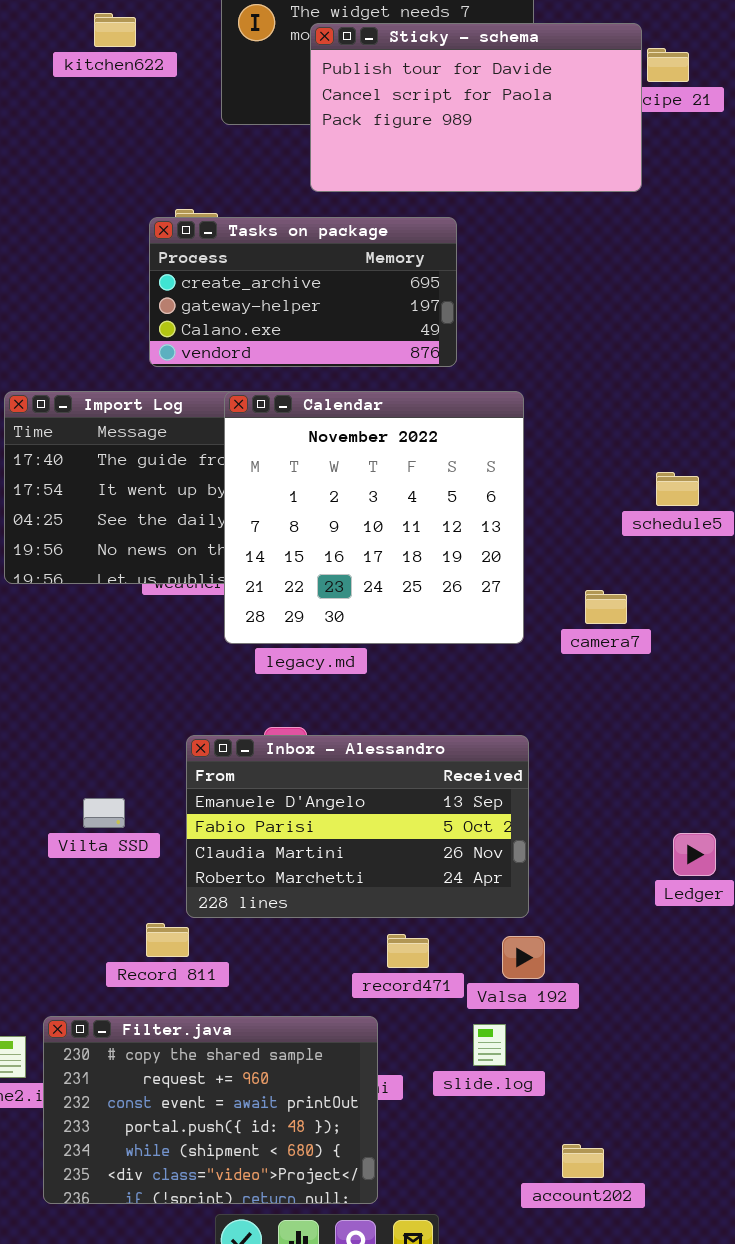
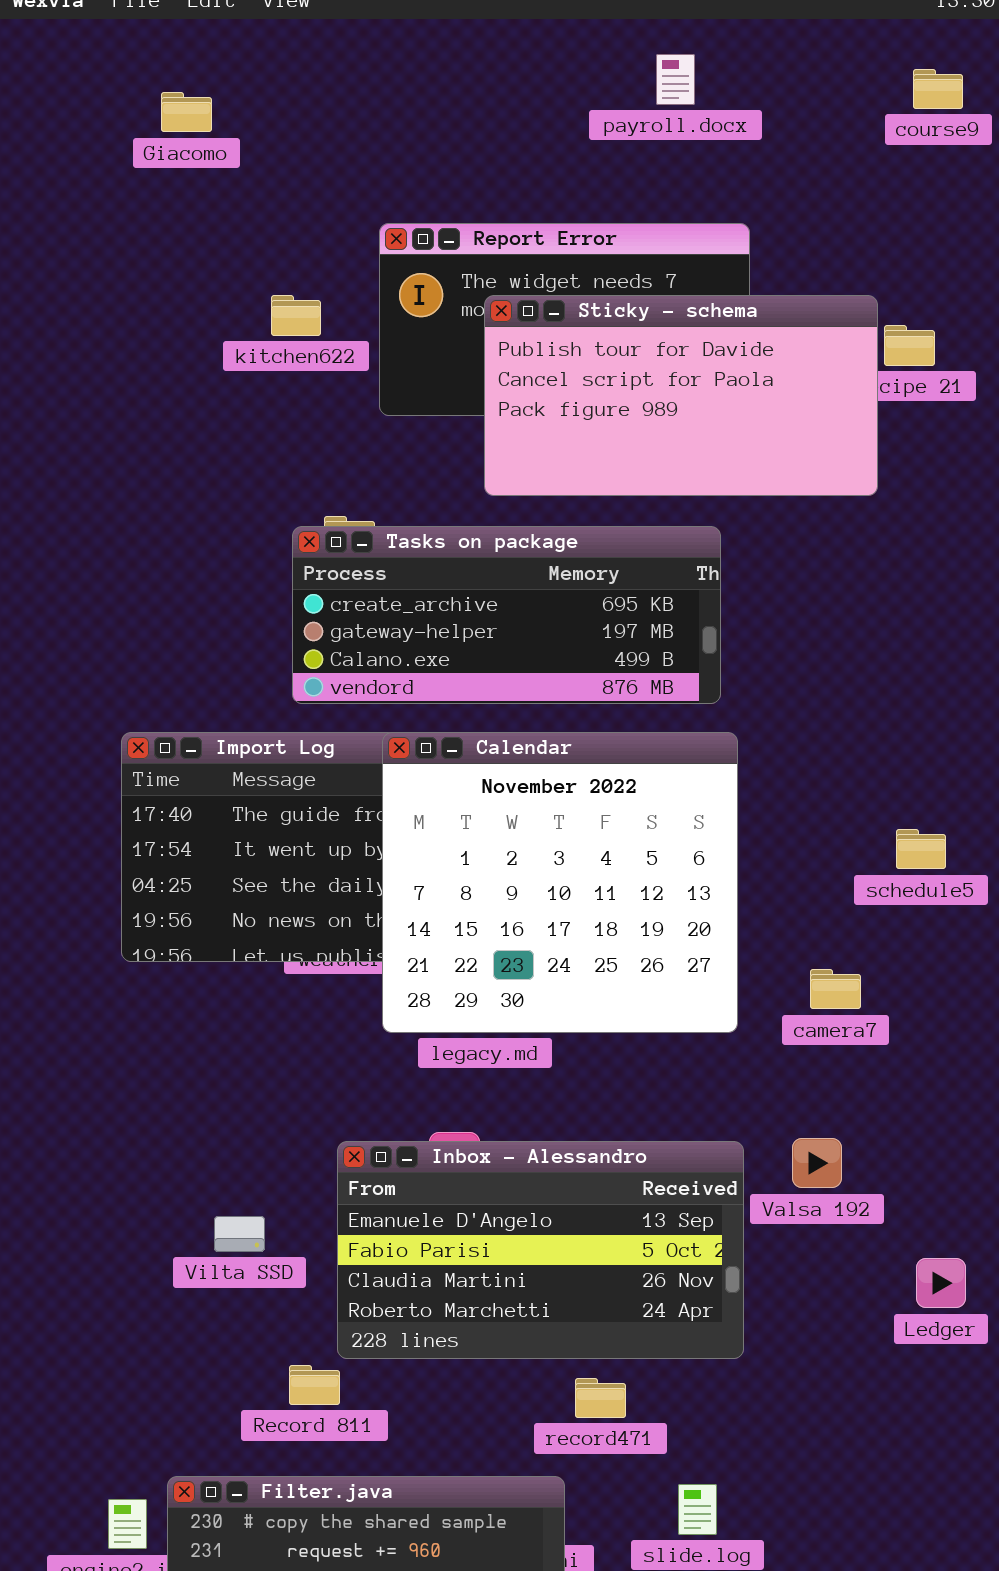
kitchen622: [94,13,136,47] -> [271,295,321,336], moved
Tasks on package: [149,217,457,367] -> [292,526,721,704], resized
Valsa 192: [502,936,545,979] -> [792,1138,842,1188], moved

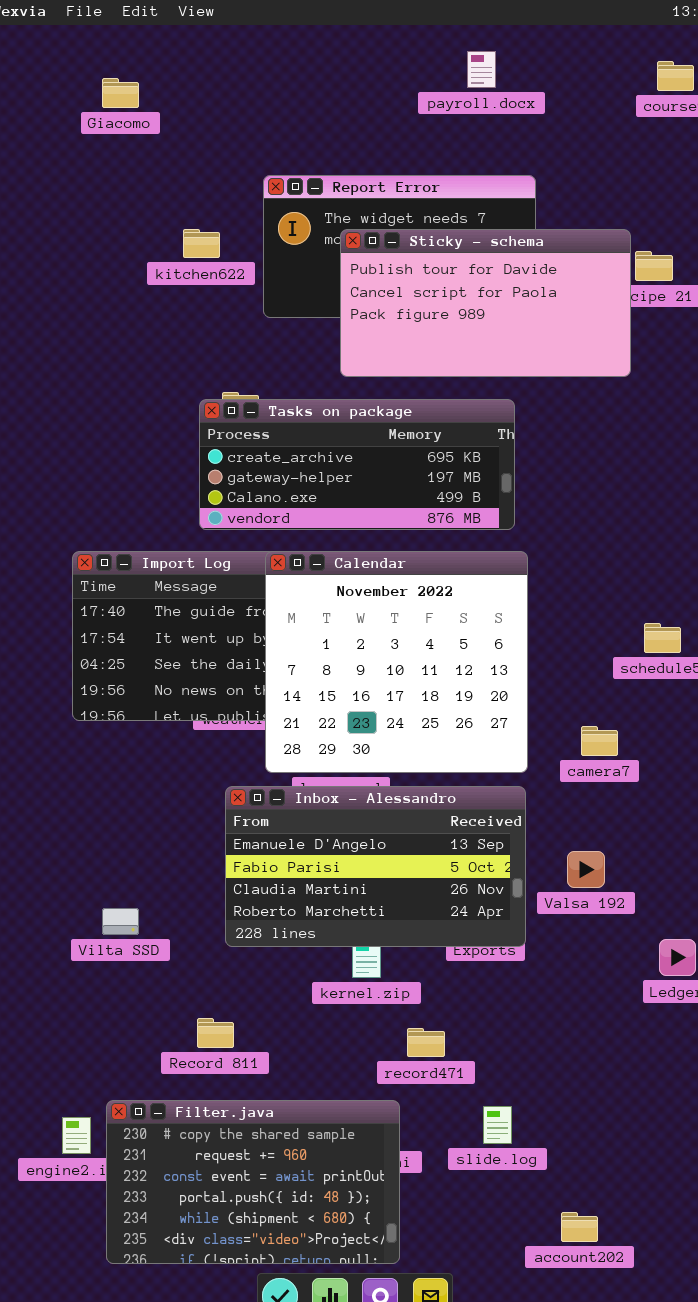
Inbox - Alessandro: [337,1141,744,1359] -> [225,786,526,947], moved
Vilta SSD: [214,1216,265,1252] -> [102,908,139,935], moved

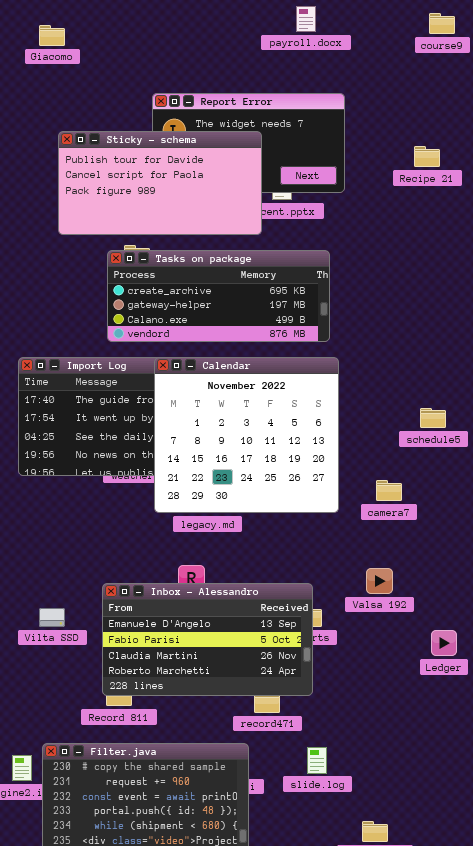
Sticky - schema: [340,229,631,377] -> [58,131,262,235], moved
Inbox - Alessandro: [225,786,526,947] -> [102,583,313,696], moved

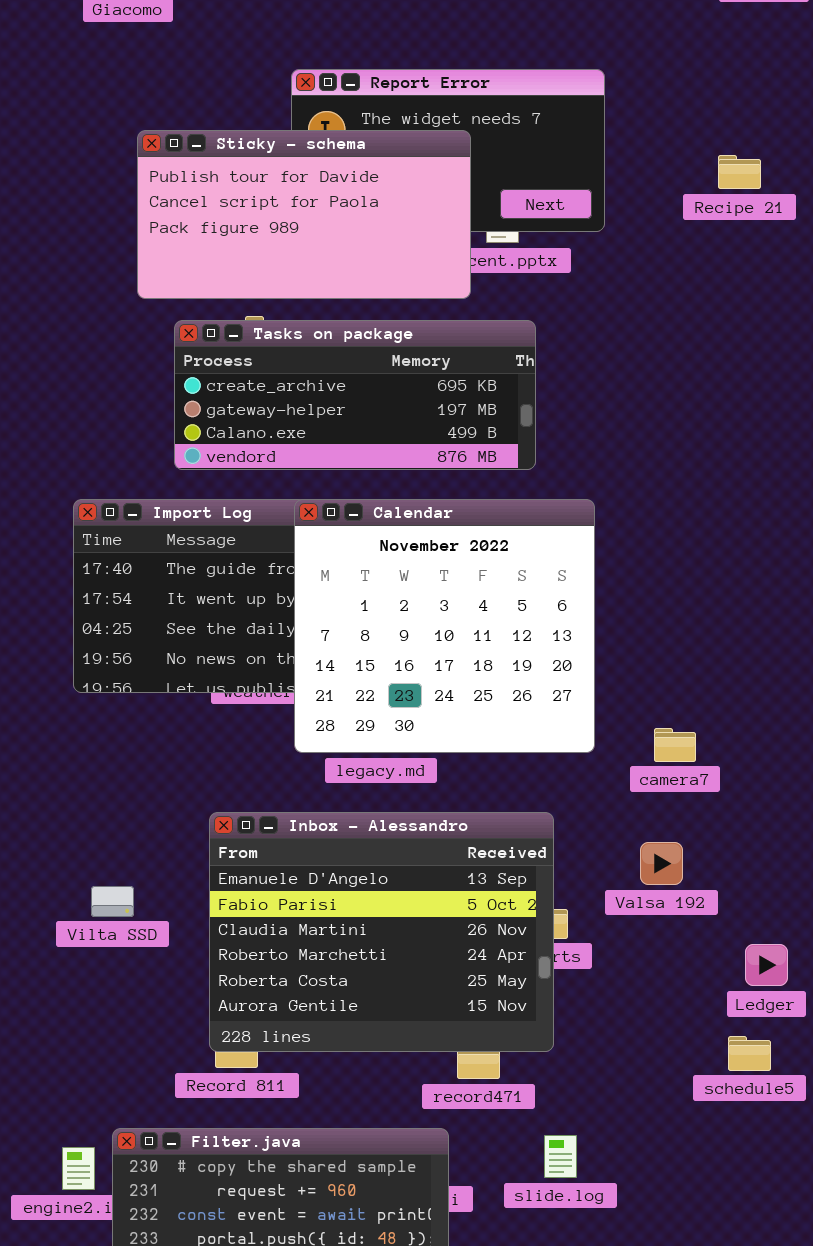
Tasks on package: [107,250,330,342] -> [174,320,536,470], moved
schedule5: [420,408,446,428] -> [728,1036,771,1071], moved
camera7: [376,480,402,501] -> [654,728,696,762], moved
Inbox - Alessandro: [102,583,313,696] -> [209,812,554,1052], resized
Vilta SSD: [39,608,65,627] -> [91,886,134,917], moved

